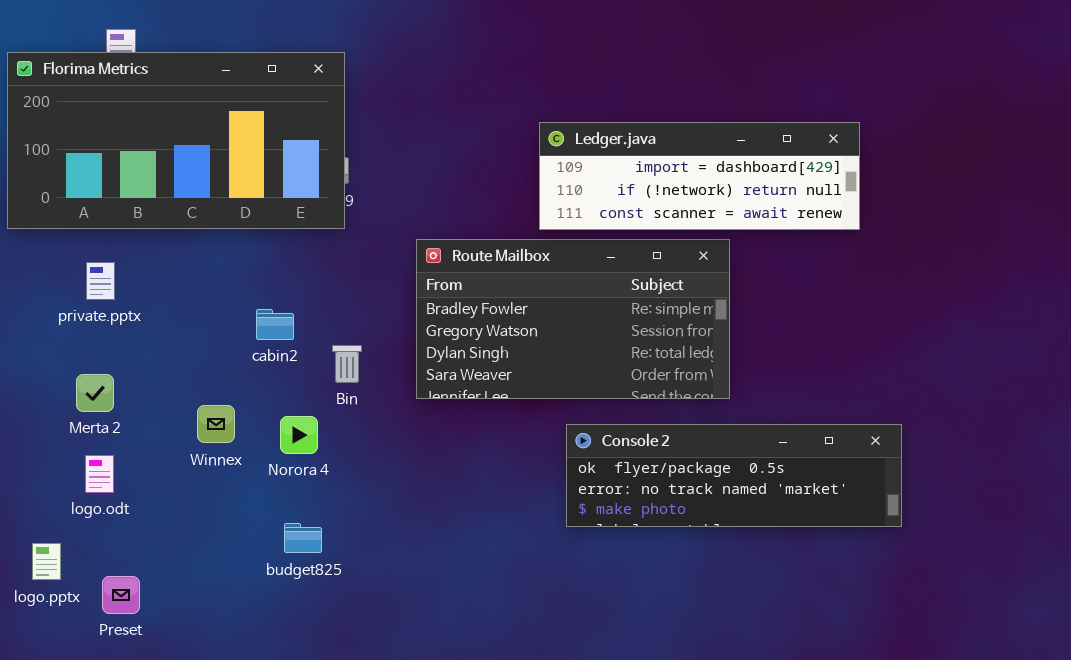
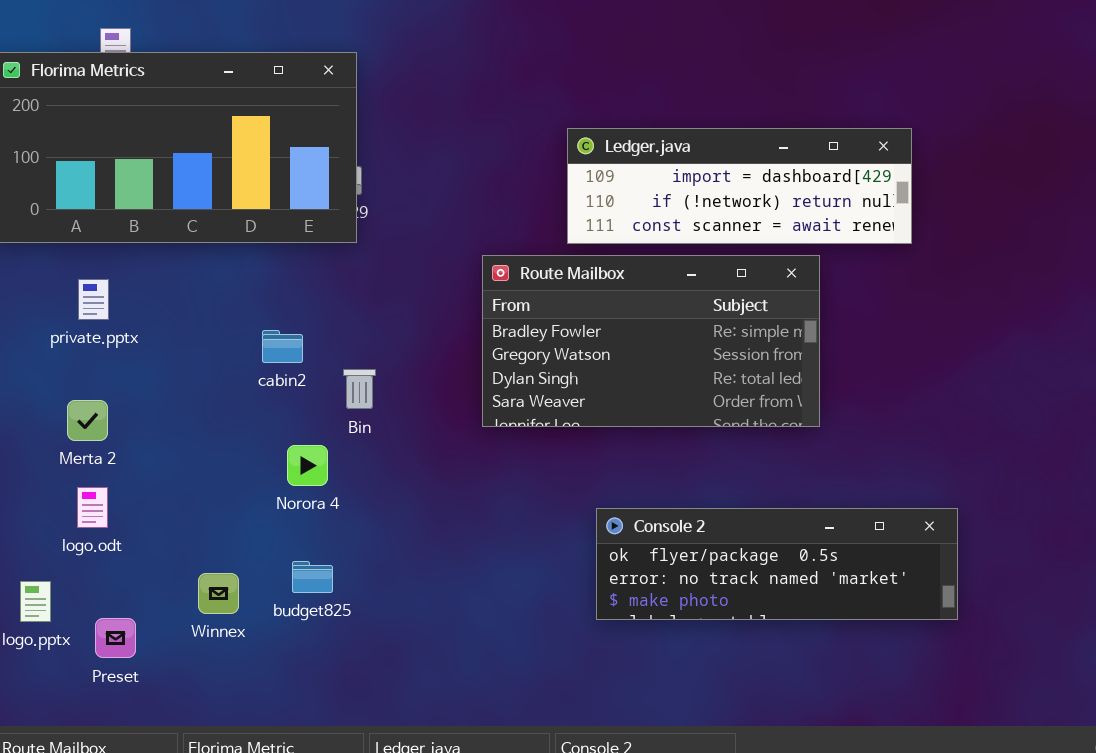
Route Mailbox: [416,239,730,399] -> [482,255,820,427], moved
Winnex: [197,405,235,443] -> [198,573,239,614], moved
Console 2: [566,424,902,527] -> [596,508,958,620], moved

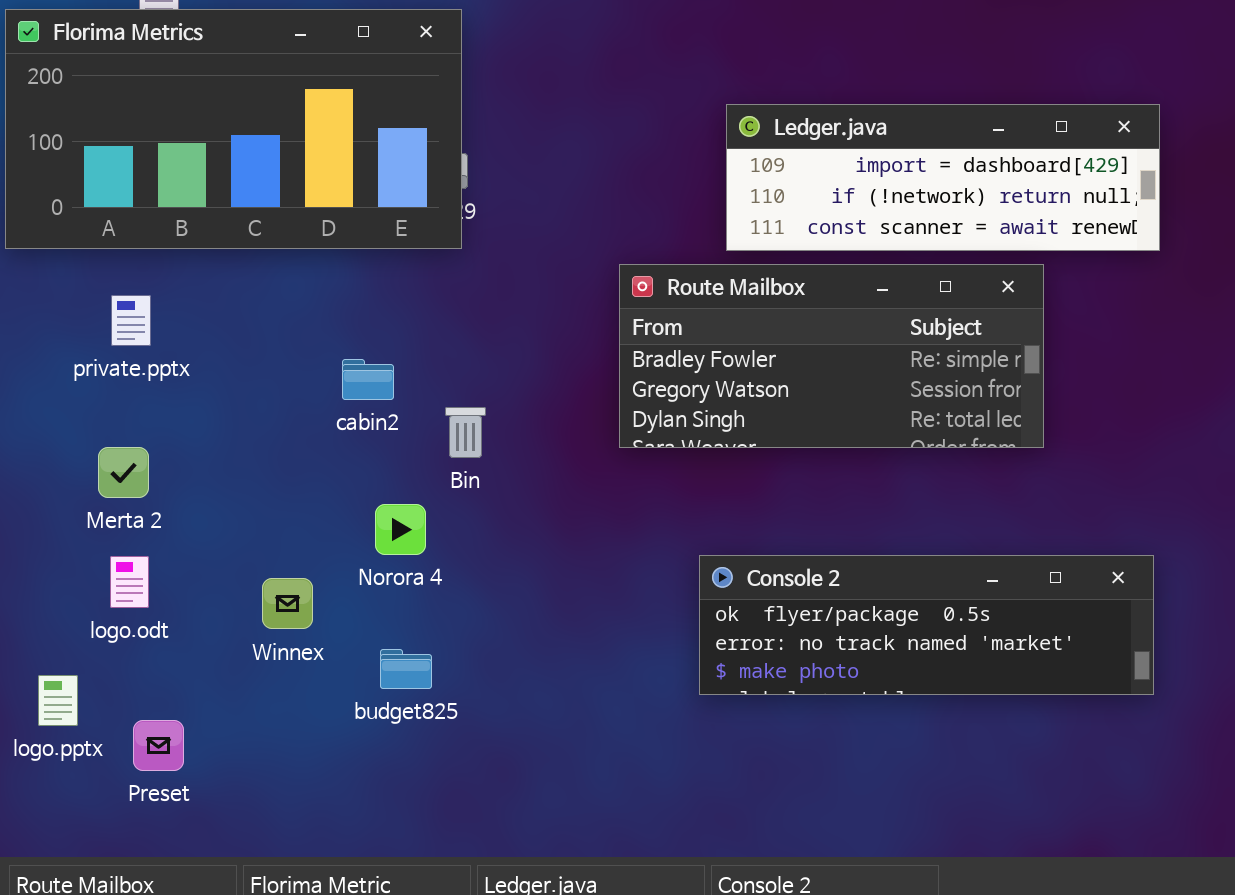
Route Mailbox: [482,255,820,427] -> [619,264,1044,448], resized
Console 2: [596,508,958,620] -> [699,555,1154,695], moved
Winnex: [198,573,239,614] -> [262,578,313,629], moved

